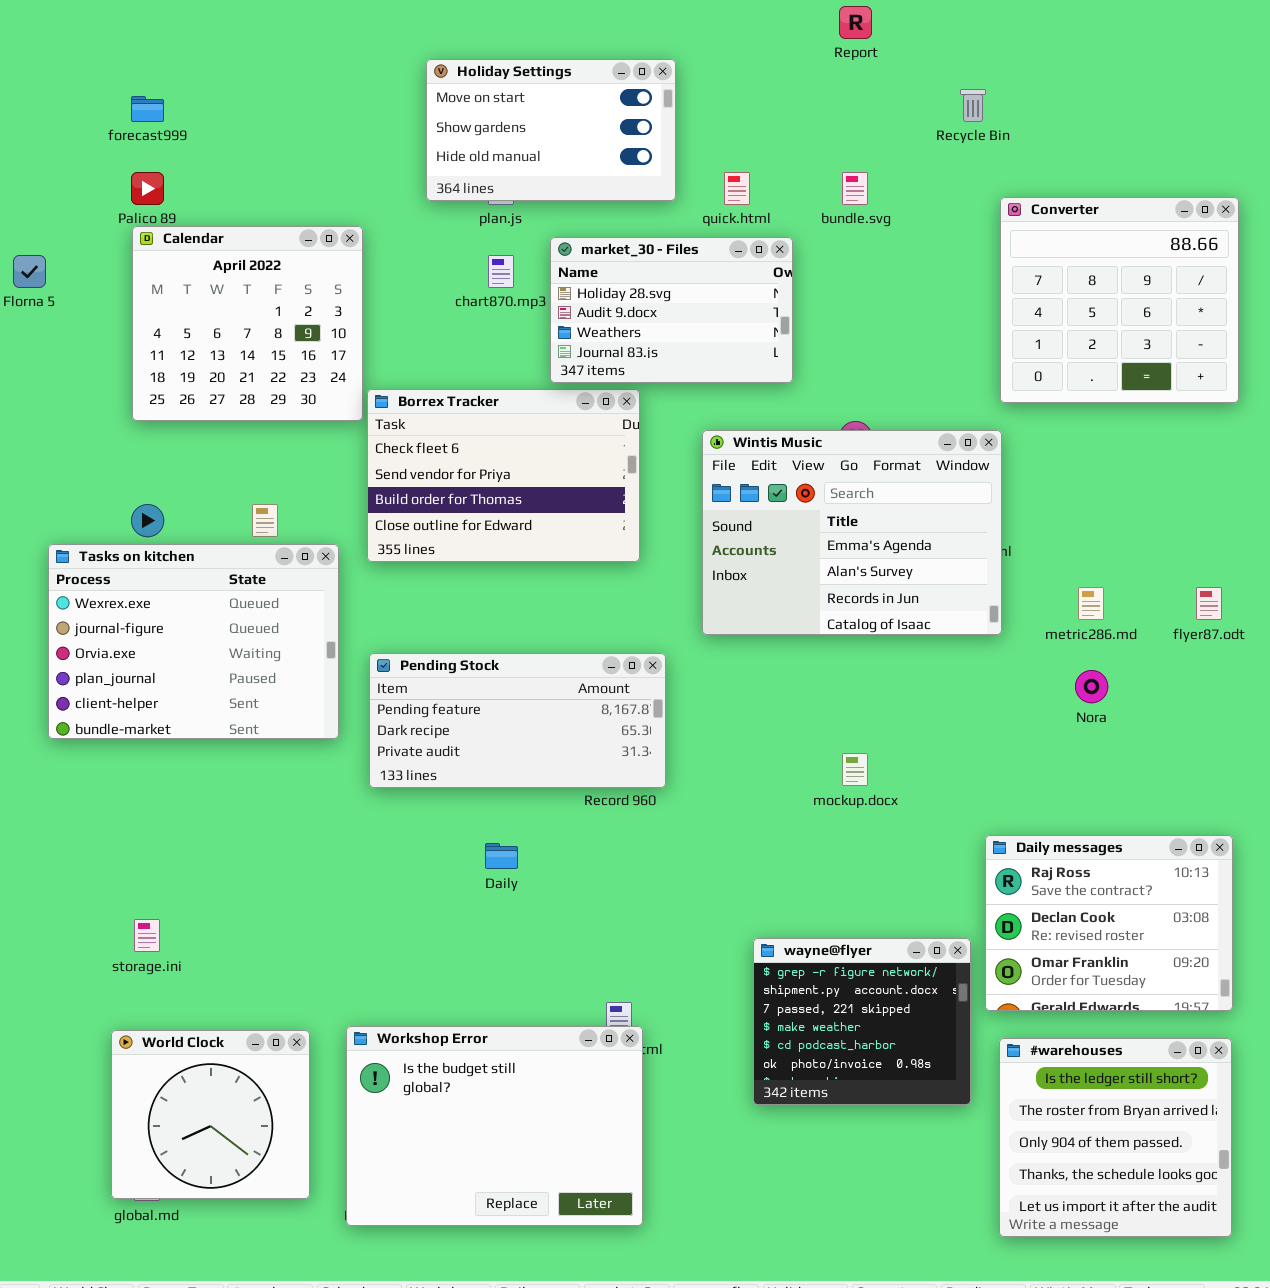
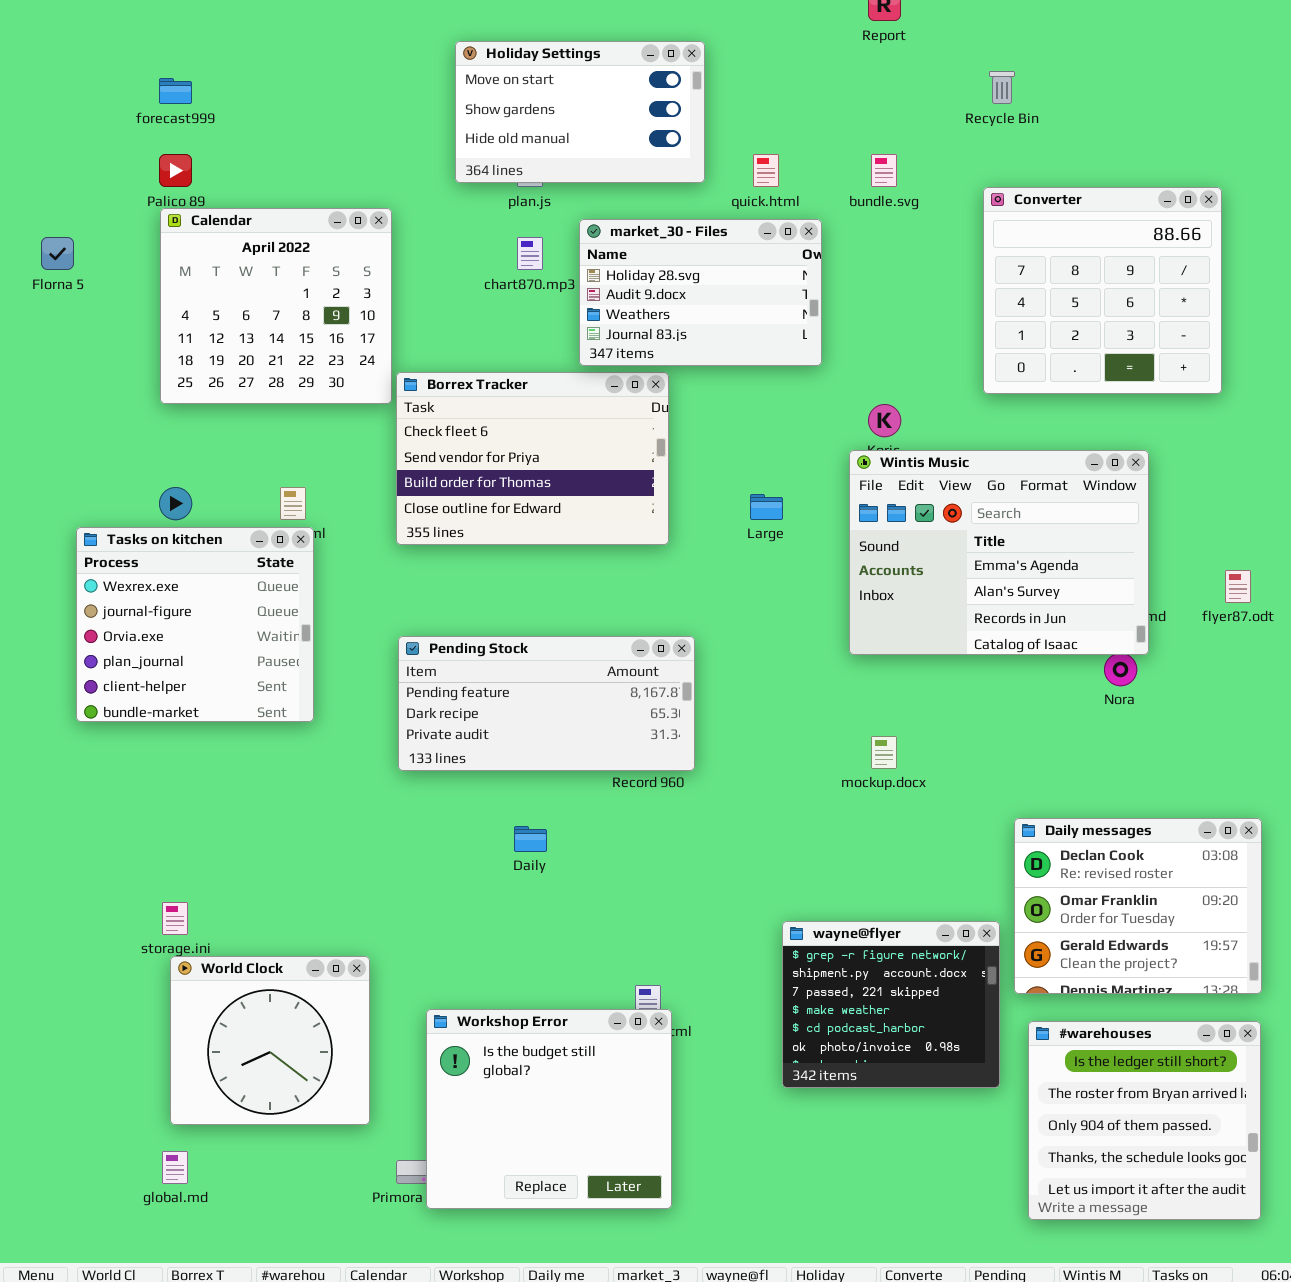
Converter: [1000,197,1239,403] -> [983,187,1222,394], moved
Wintis Music: [702,430,1002,635] -> [849,450,1149,655], moved
Tasks on kitchen: [48,544,339,739] -> [76,527,314,722], resized
Daily messages: [985,835,1233,1011] -> [1014,818,1262,994], scrolled down 1 row
Workshop Error: [346,1026,643,1226] -> [426,1009,672,1209], resized
World Clock: [111,1030,310,1199] -> [170,956,370,1125], moved

